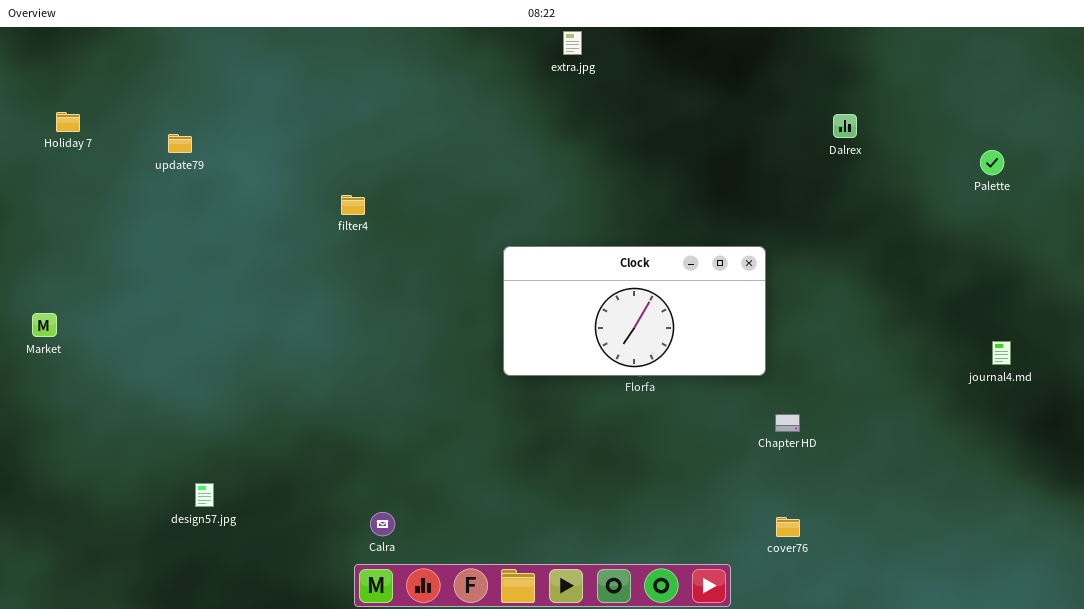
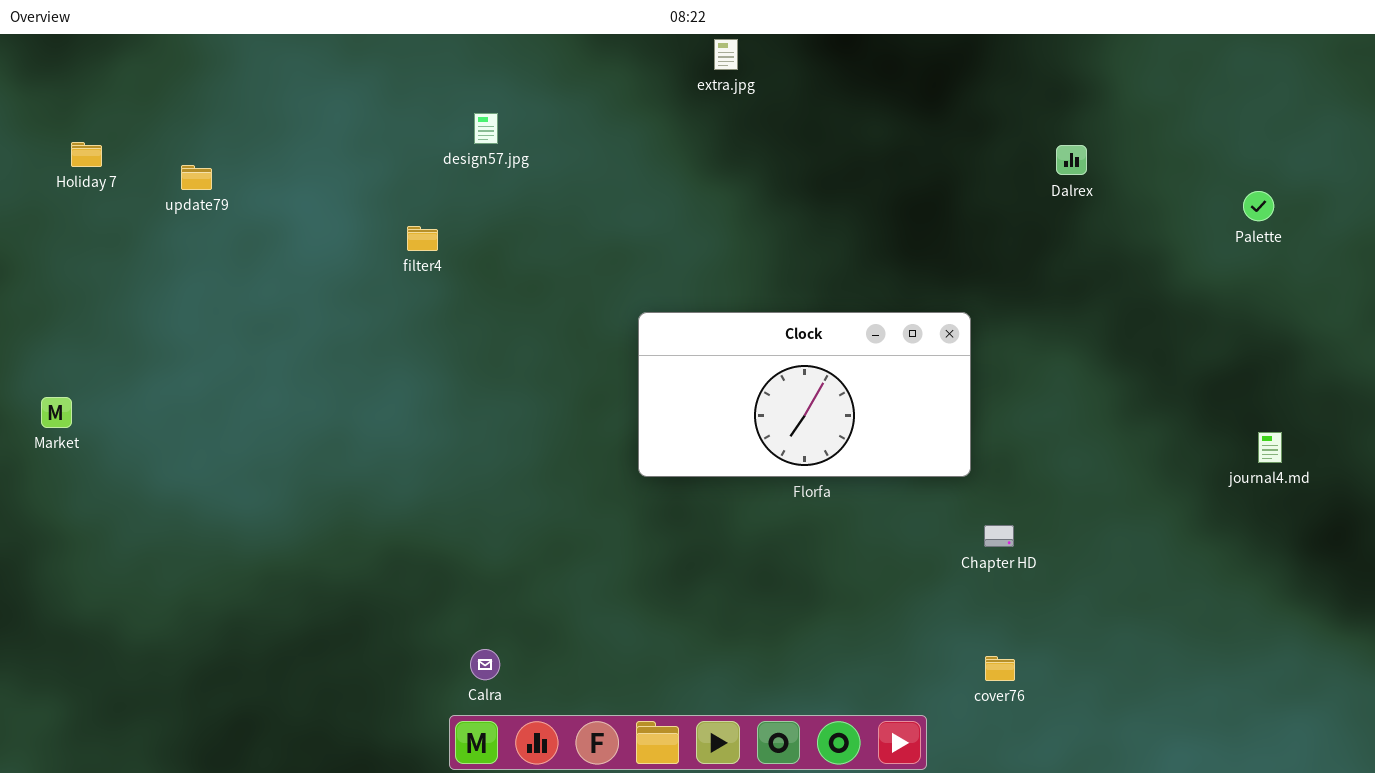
update79: [168,134,192,153] -> [181,165,212,190], moved
filter4: [341,195,365,215] -> [407,226,438,251], moved
design57.jpg: [195,483,214,507] -> [474,113,498,144], moved

